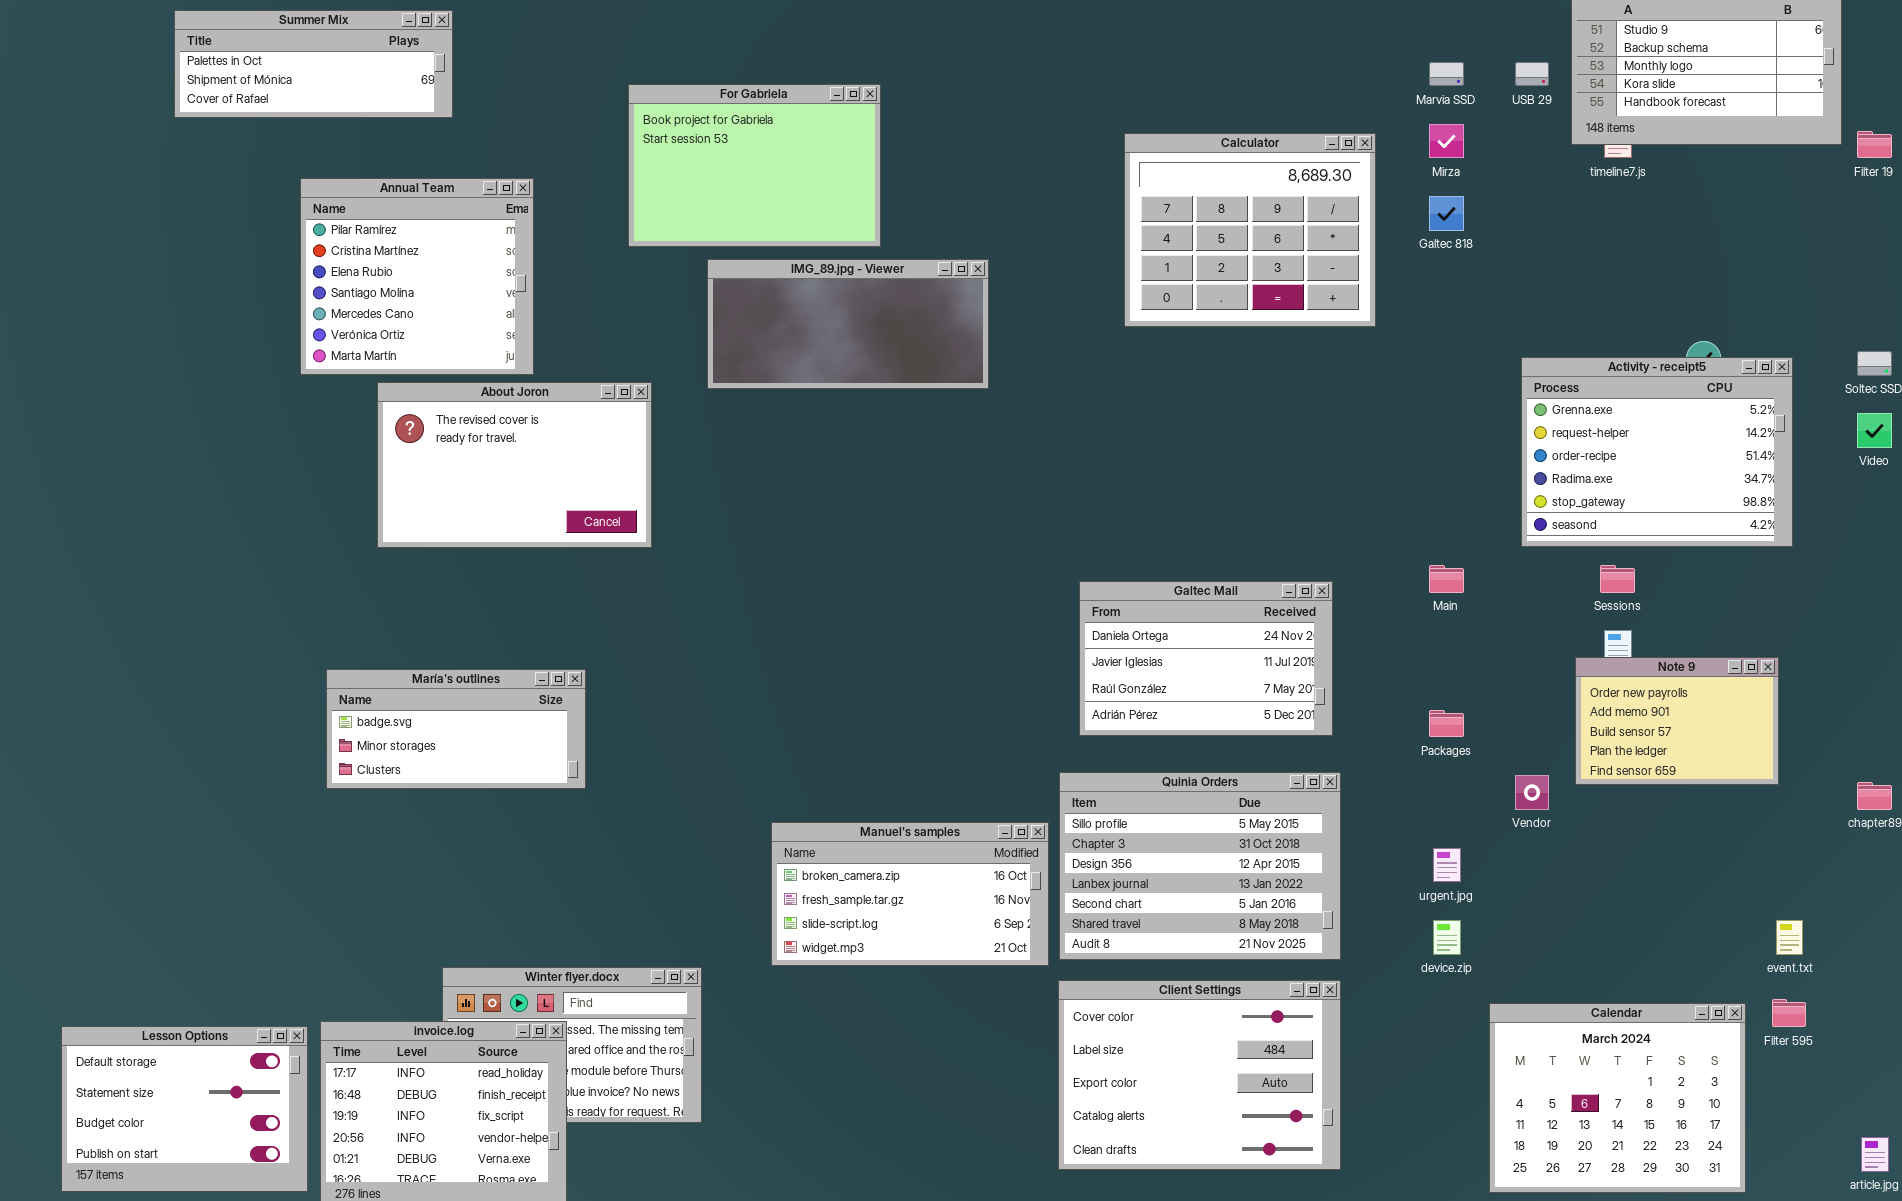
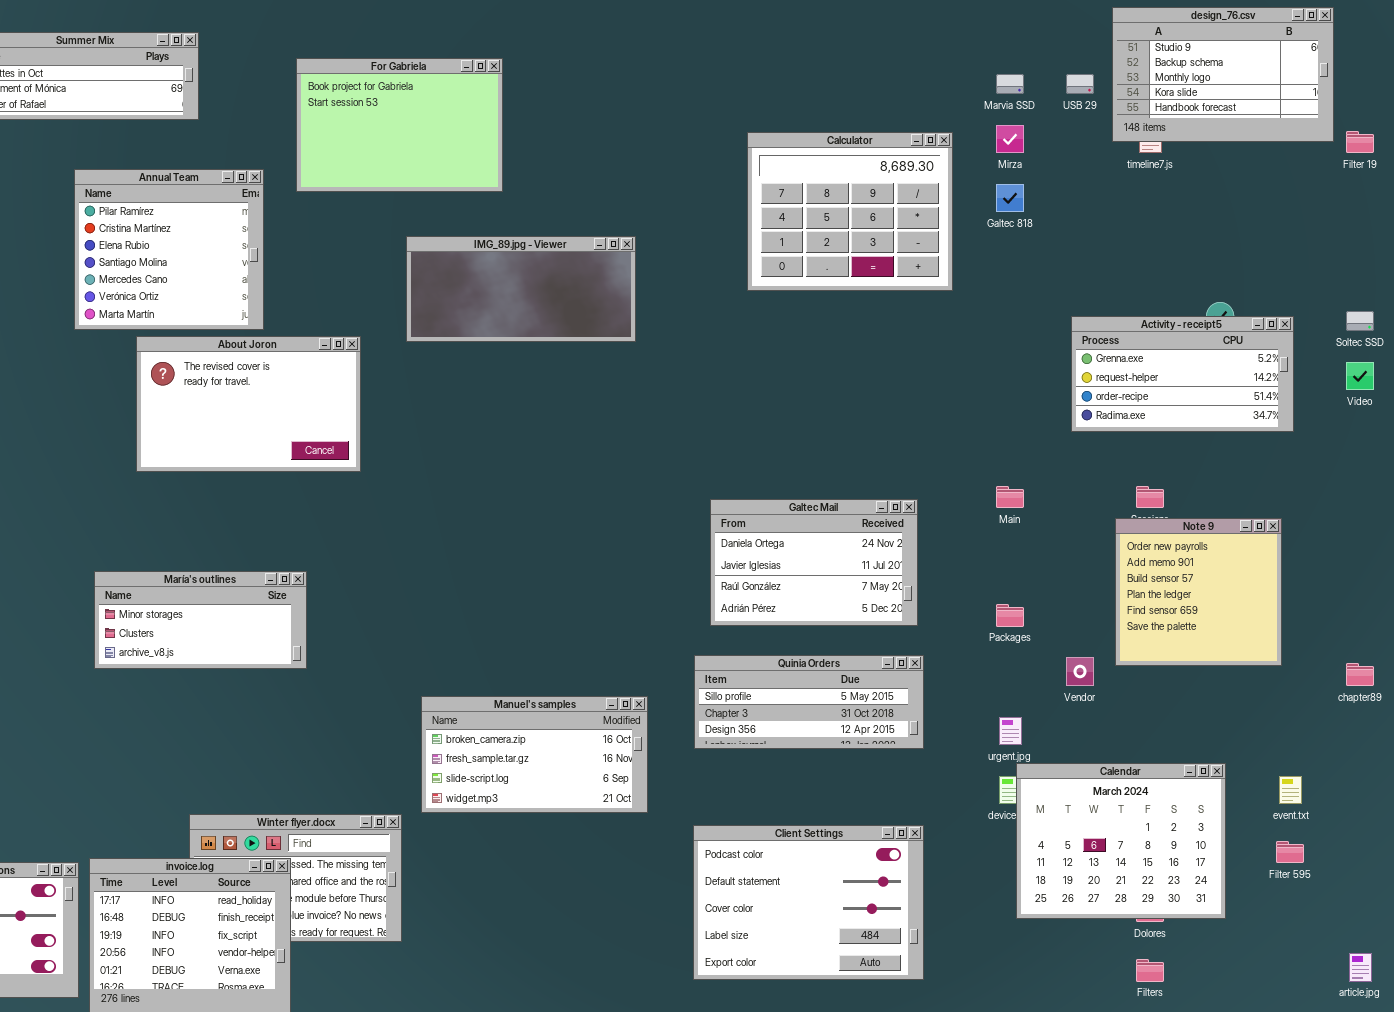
For Gabriela: [628,84,881,247] -> [296,58,503,192], moved
Activity - receipt5: [1521,357,1793,547] -> [1071,316,1294,432], resized
Note 9: [1575,657,1779,785] -> [1115,518,1282,666], resized
María's outlines: [326,669,586,789] -> [94,571,307,669], scrolled down 1 row
Quinia Orders: [1059,772,1341,960] -> [694,655,924,749], resized
Manuel's samples: [771,822,1049,966] -> [421,696,648,813], moved
Client Settings: [1058,980,1341,1170] -> [693,825,924,980], scrolled up 2 rows
Calendar: [1489,1003,1746,1193] -> [1016,763,1226,919], moved

